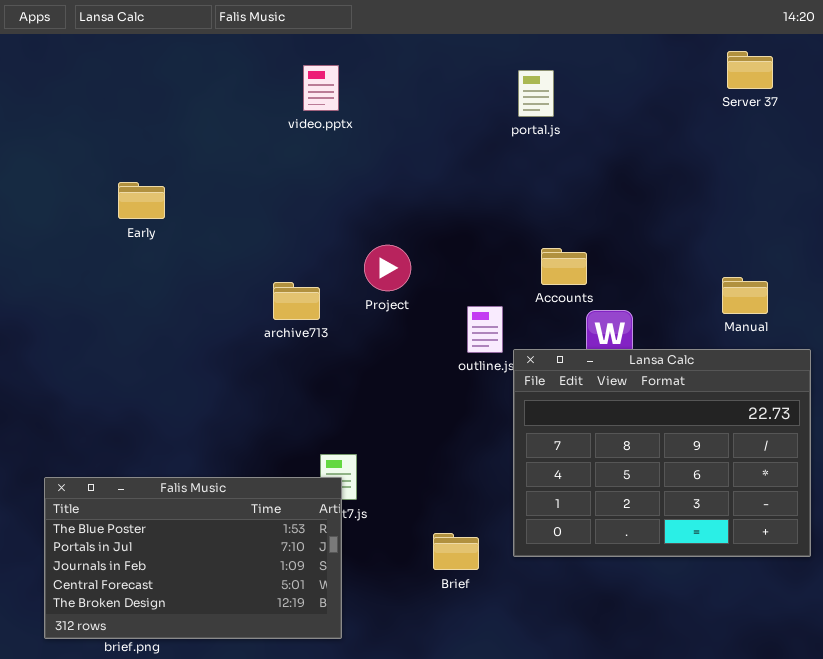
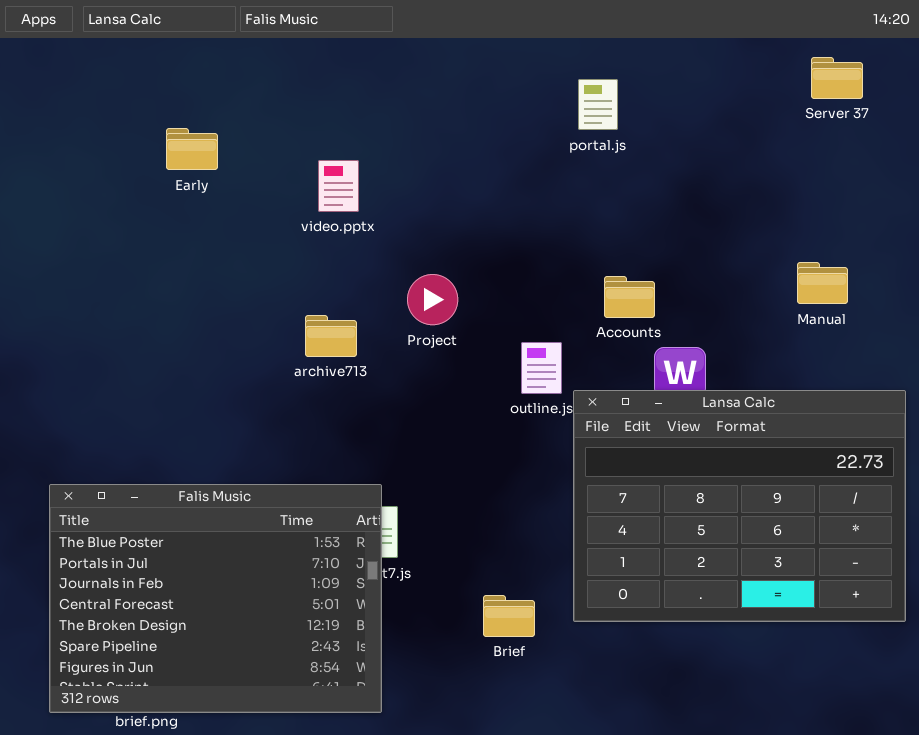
video.pptx: [303,65,339,111] -> [318,160,359,212], moved
Early: [118,182,165,219] -> [166,128,218,170], moved
Manual: [722,277,768,314] -> [797,262,848,304], moved
Falis Music: [44,477,342,639] -> [49,484,382,713], resized

